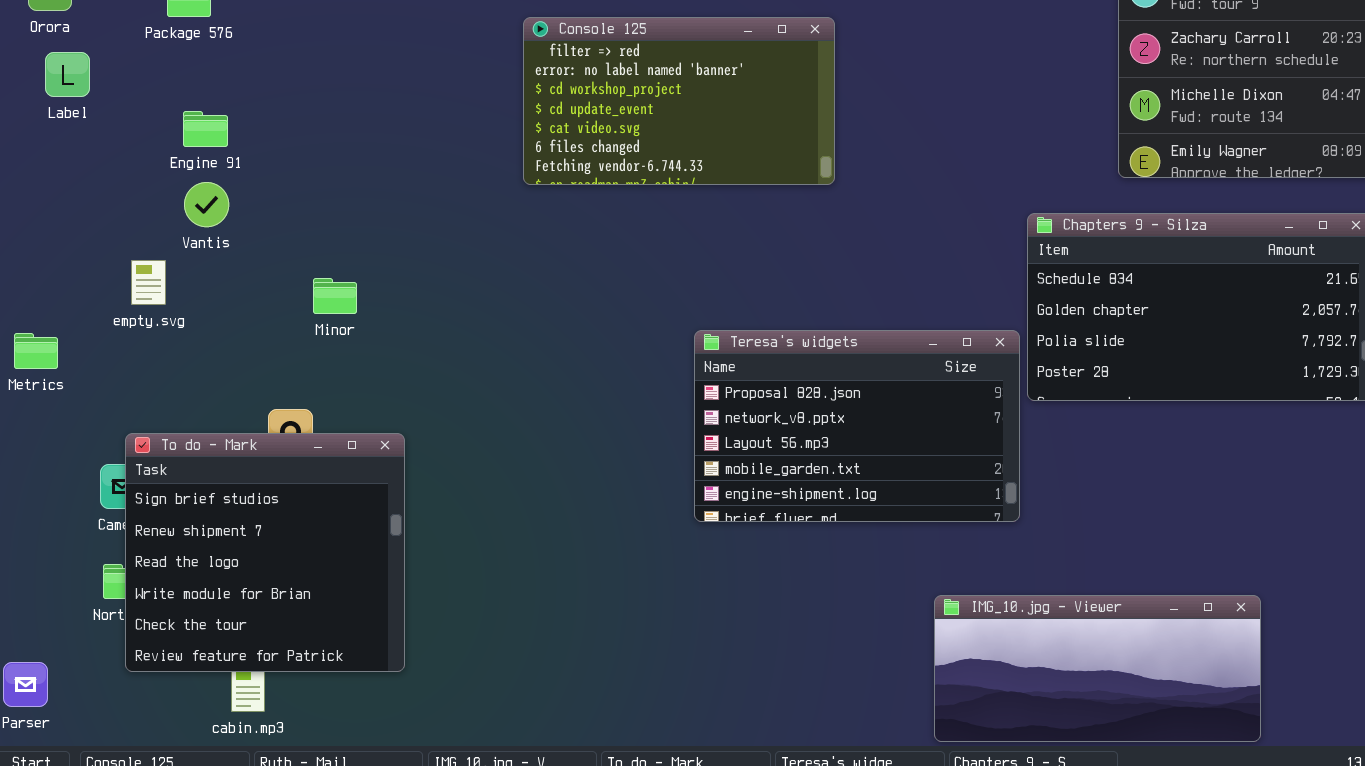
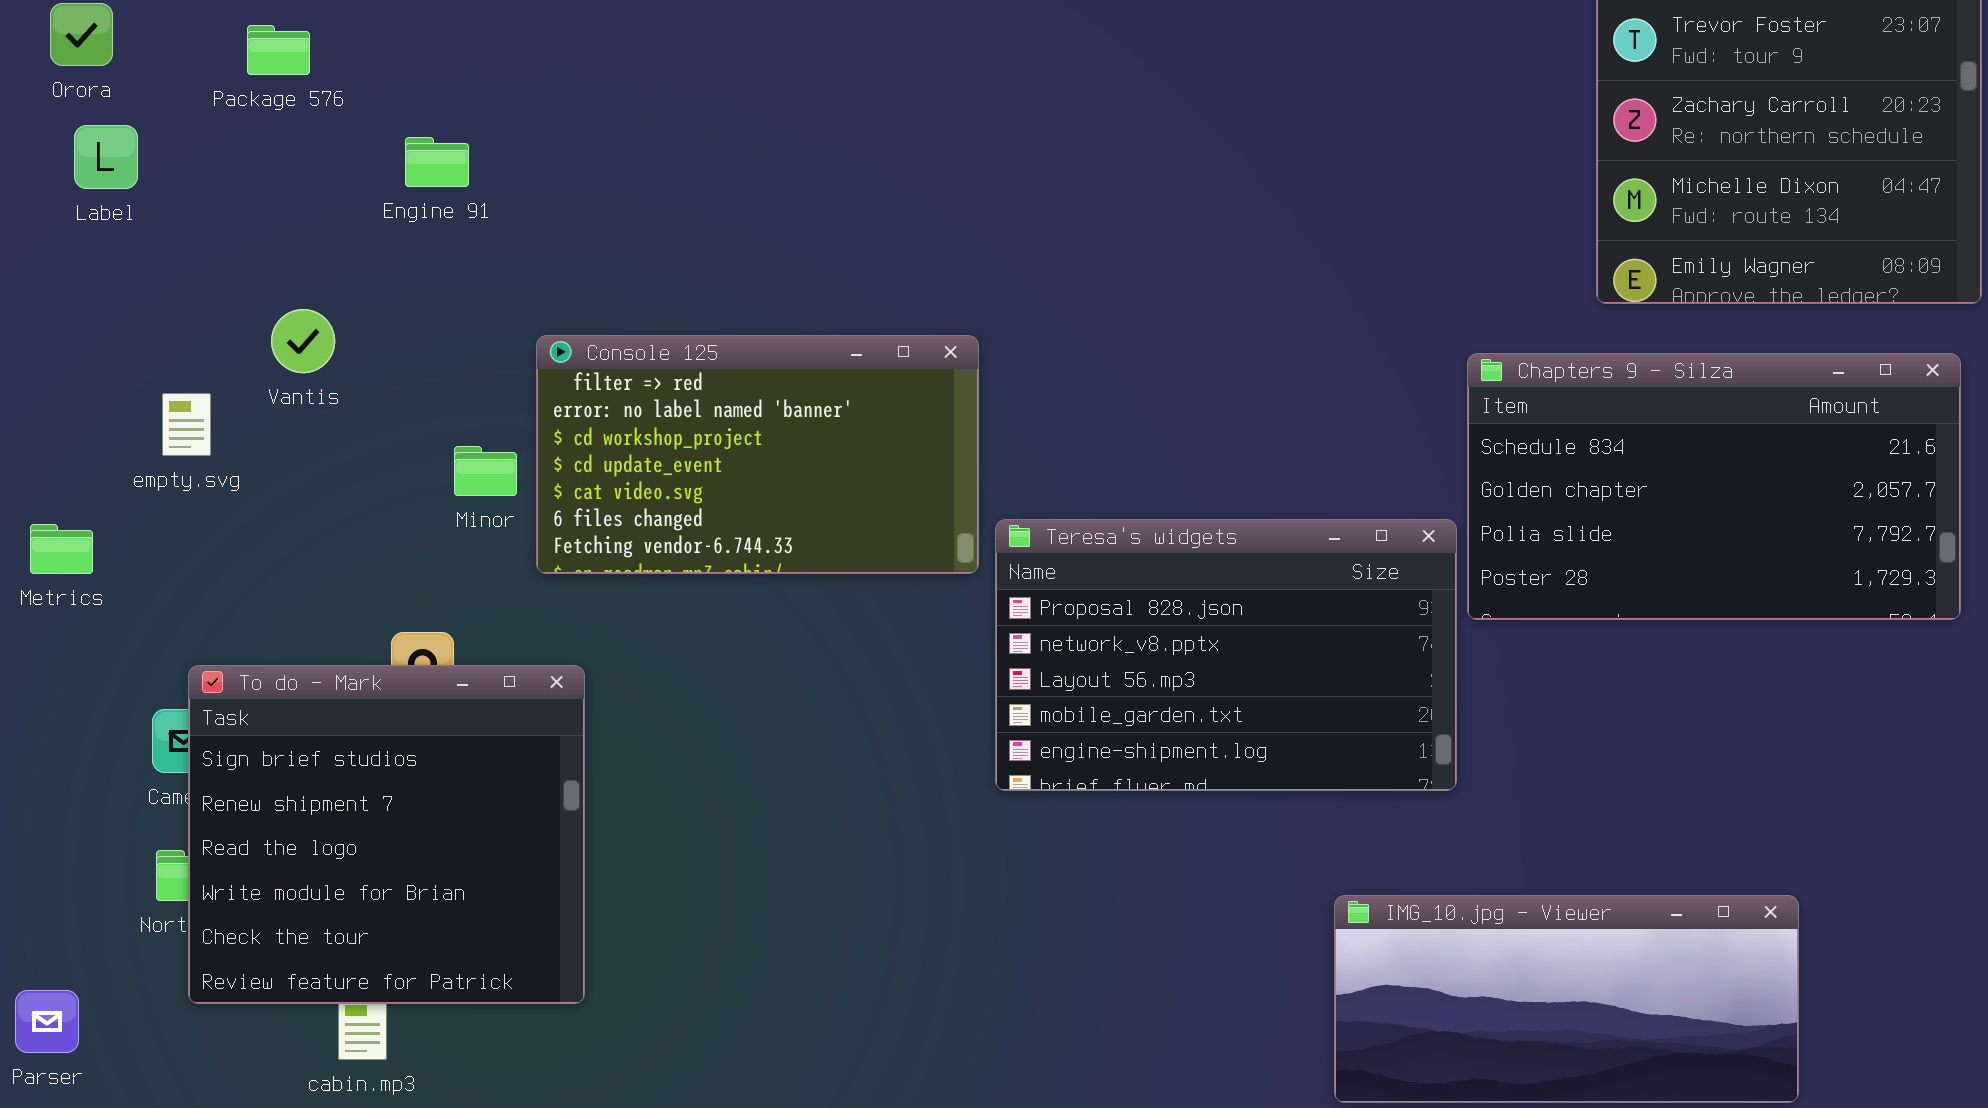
Console 125: [523,17,835,185] -> [536,335,979,574], moved
Engine 91: [183,111,228,147] -> [405,137,469,187], moved
empty.svg: [131,260,166,305] -> [162,393,211,456], moved

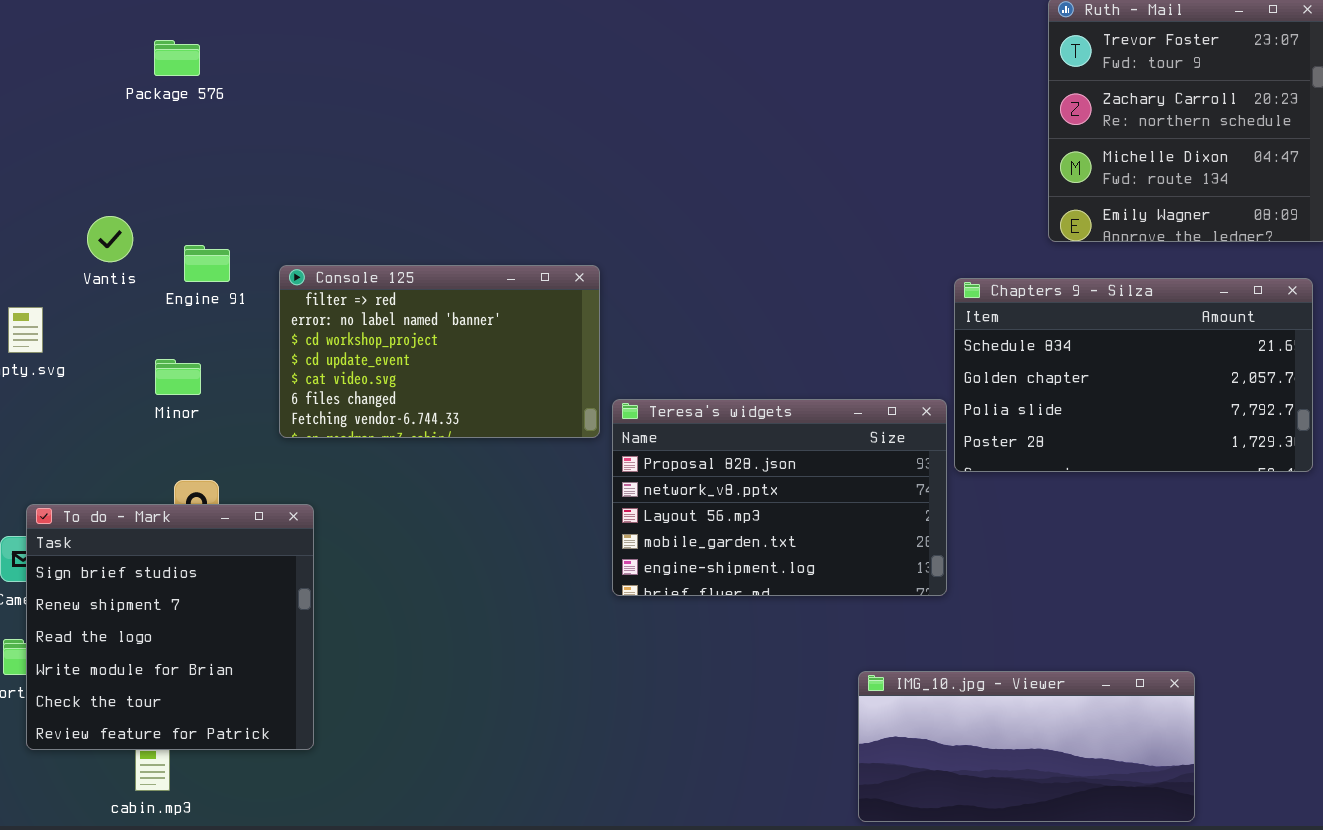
Package 576: [247,25,310,75] -> [154,40,200,76], moved
Engine 91: [405,137,469,187] -> [184,245,230,282], moved
Vantis: [271,309,335,373] -> [87,216,133,262], moved
Minor: [454,446,517,496] -> [155,359,201,395], moved

